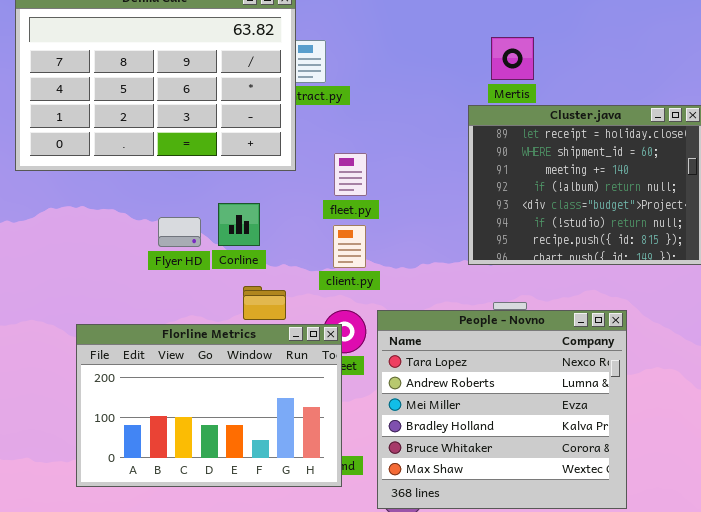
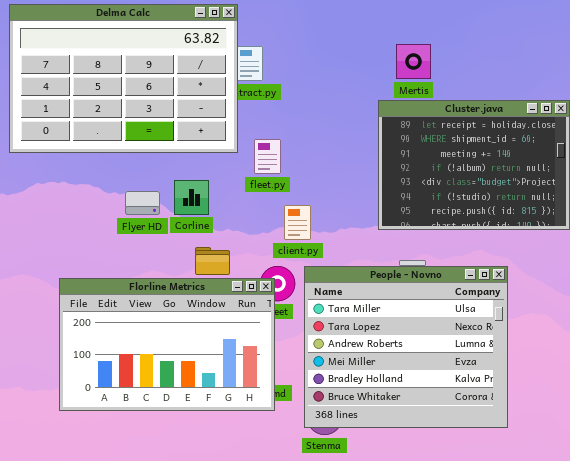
fleet.py: [334,153,367,196] -> [254,139,281,174], moved
client.py: [333,225,366,268] -> [284,205,311,240], moved
People - Novno: [377,310,627,509] -> [304,266,508,428], scrolled up 1 row

